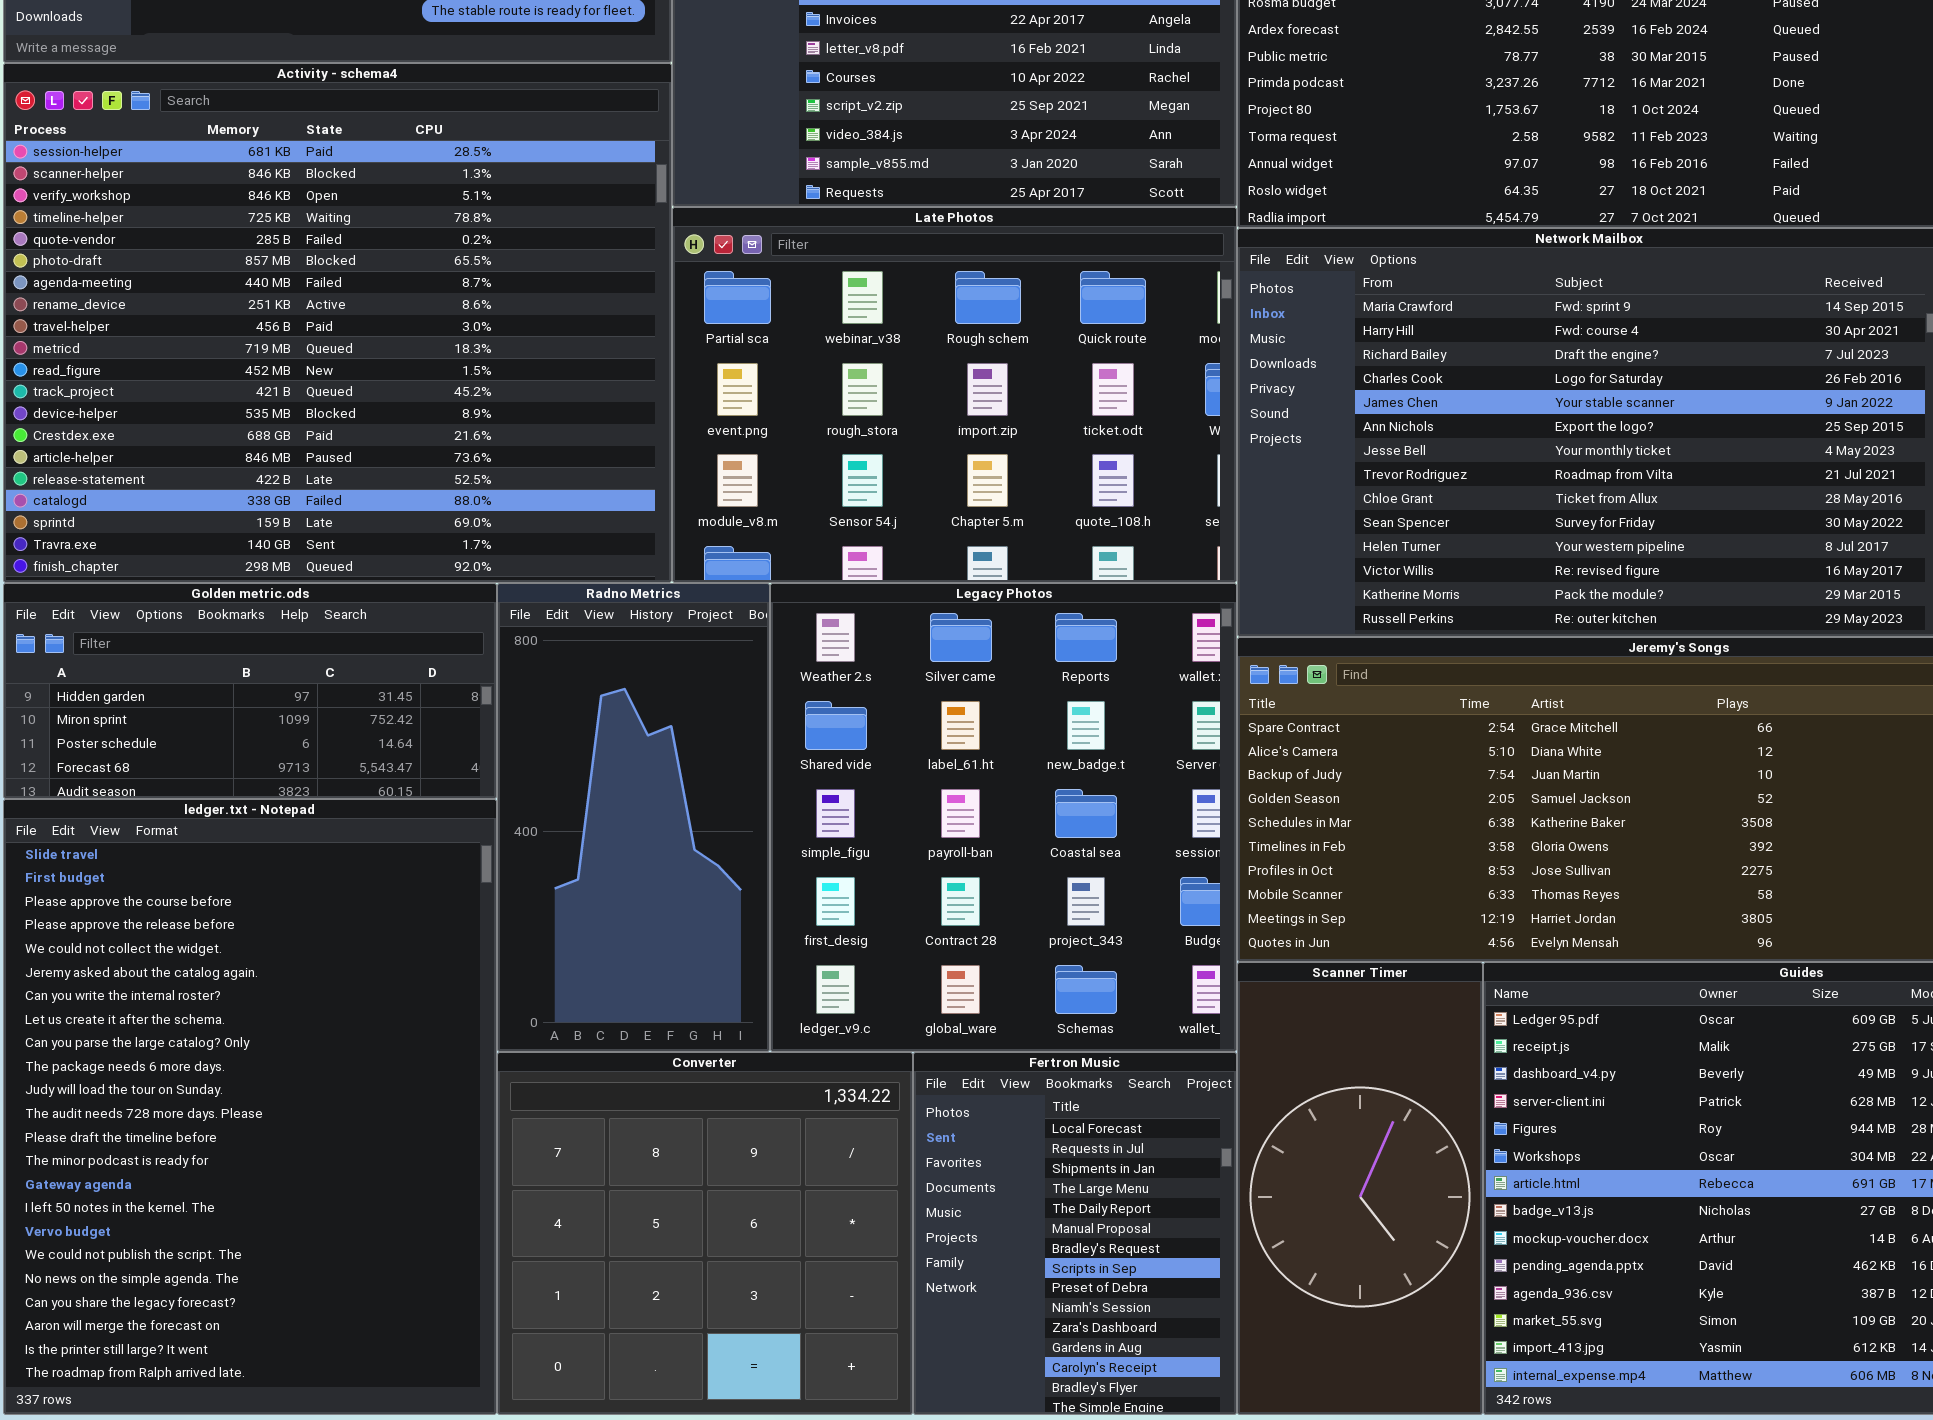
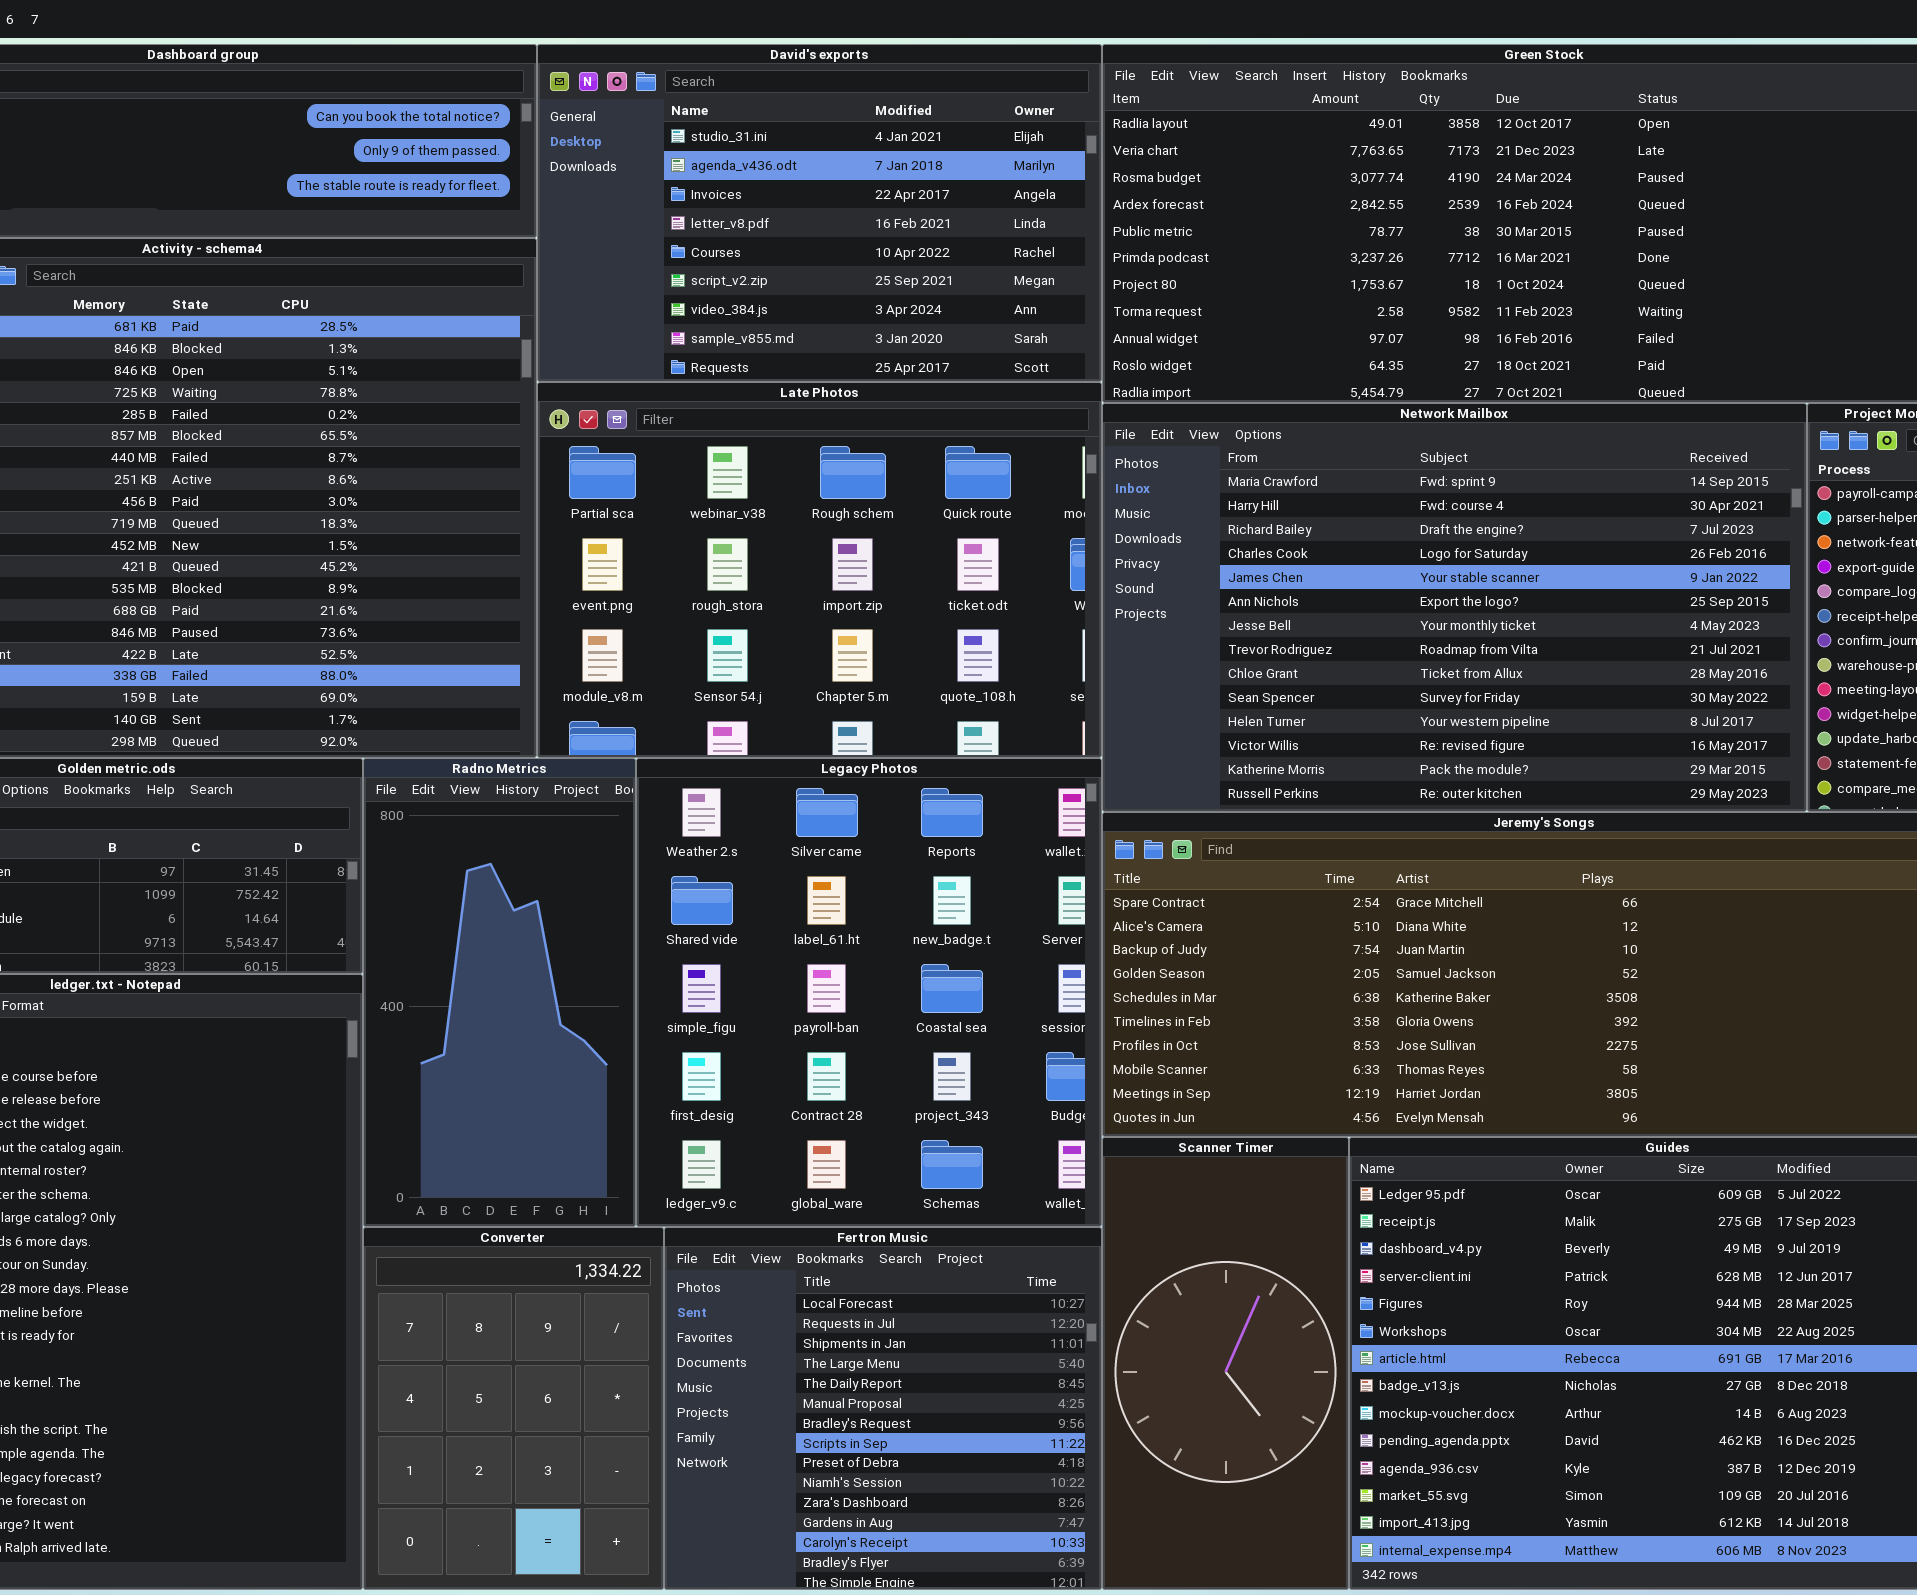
Converter: [497,1052,913,1415] -> [363,1227,664,1590], resized
Fertron Music: [913,1052,1237,1415] -> [664,1227,1102,1590], resized

